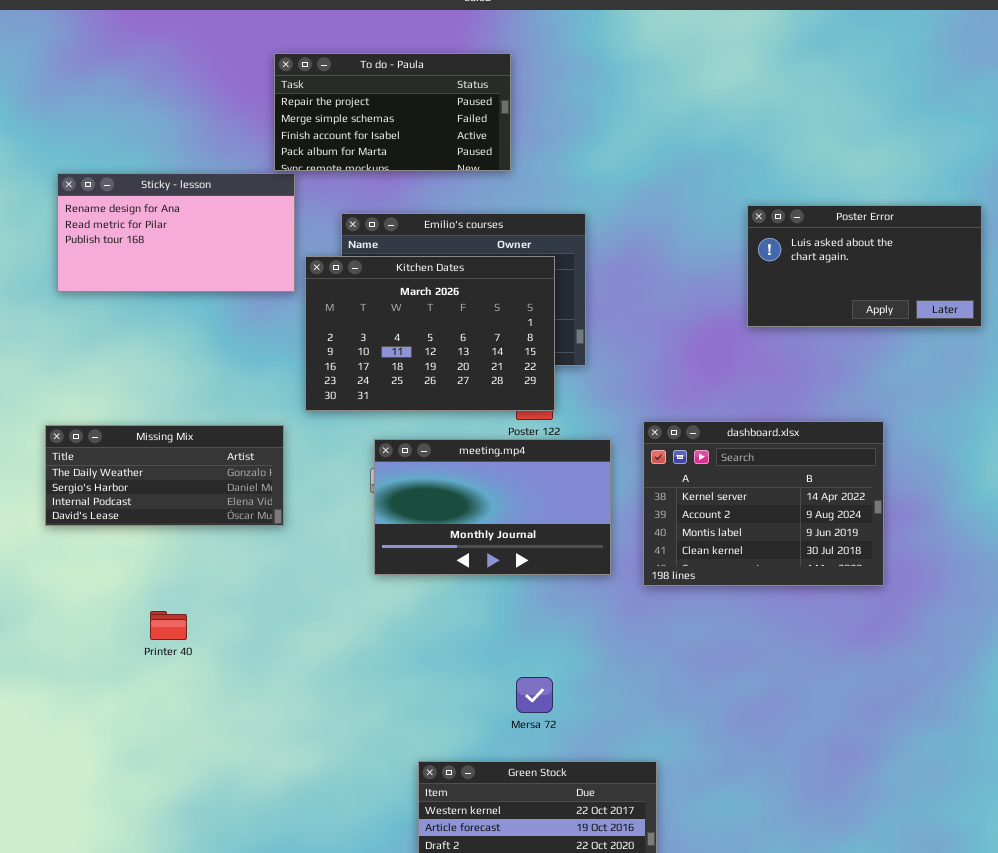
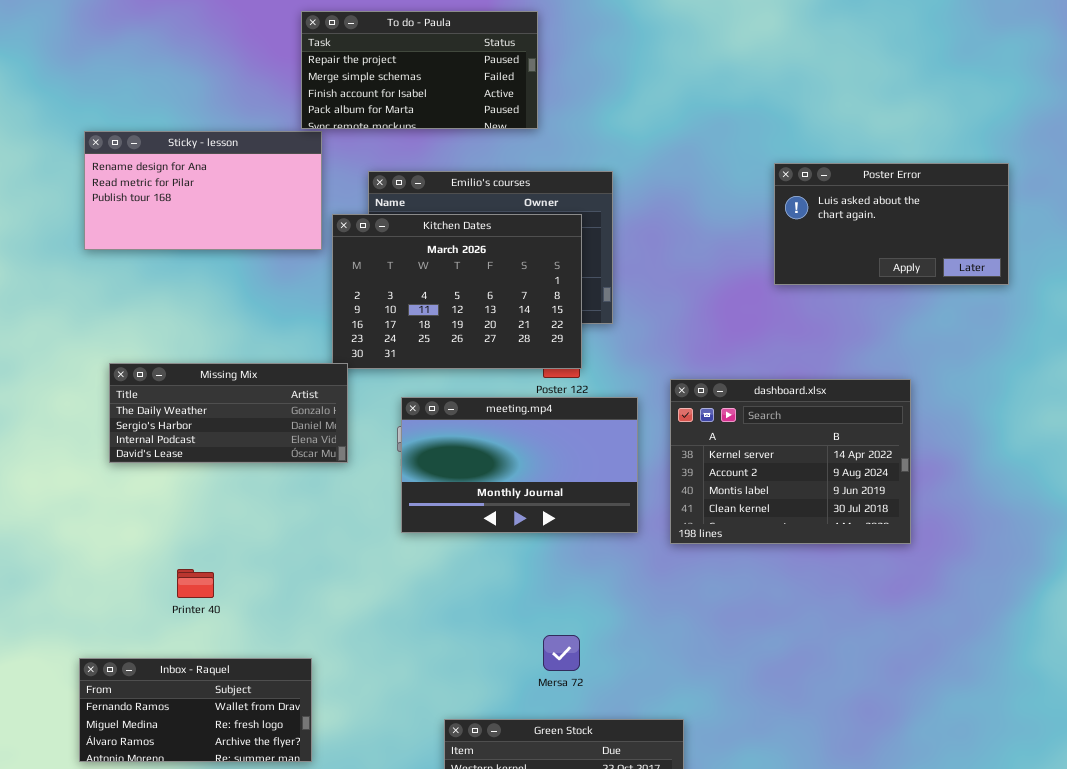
Missing Mix: [45,425,284,526] -> [109,363,348,463], moved
Inbox - Raquel: none -> [79,658,312,762], opened

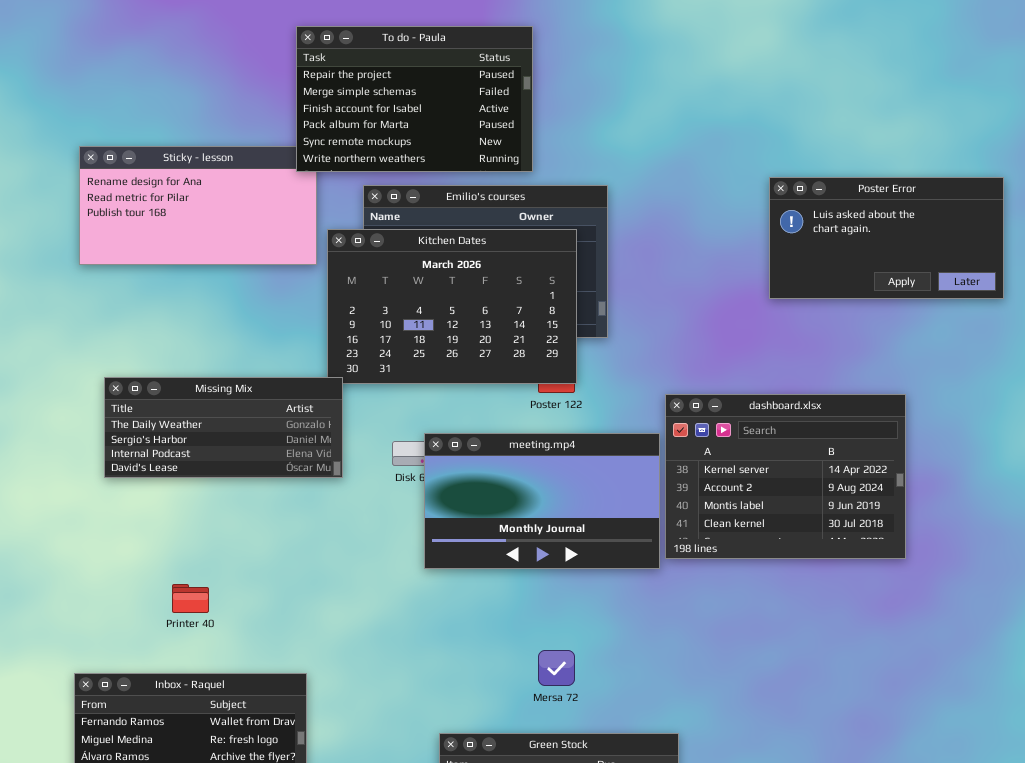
To do - Paula: [301,11,538,129] -> [296,26,533,172], resized
meeting.mp4: [401,397,638,533] -> [424,433,660,569], moved

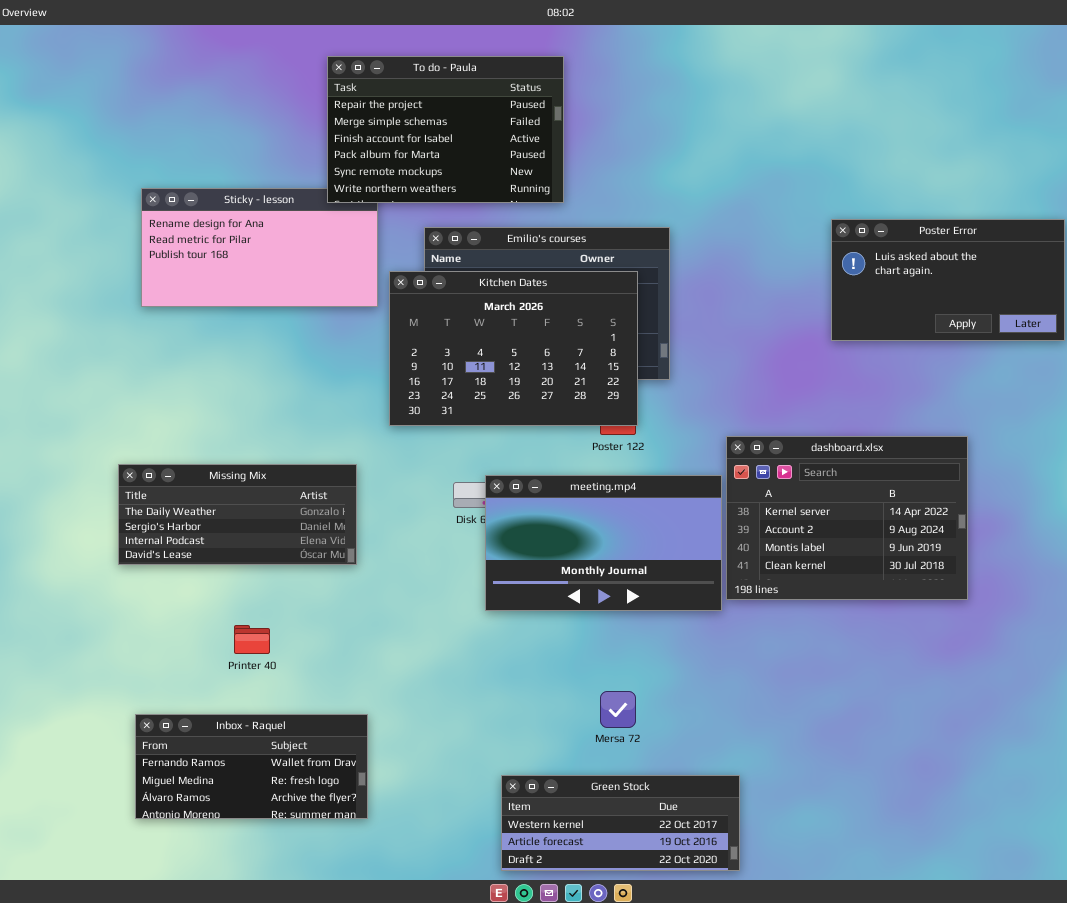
To do - Paula: [296,26,533,172] -> [327,56,564,203], moved
Missing Mix: [104,377,343,478] -> [118,464,357,565], moved

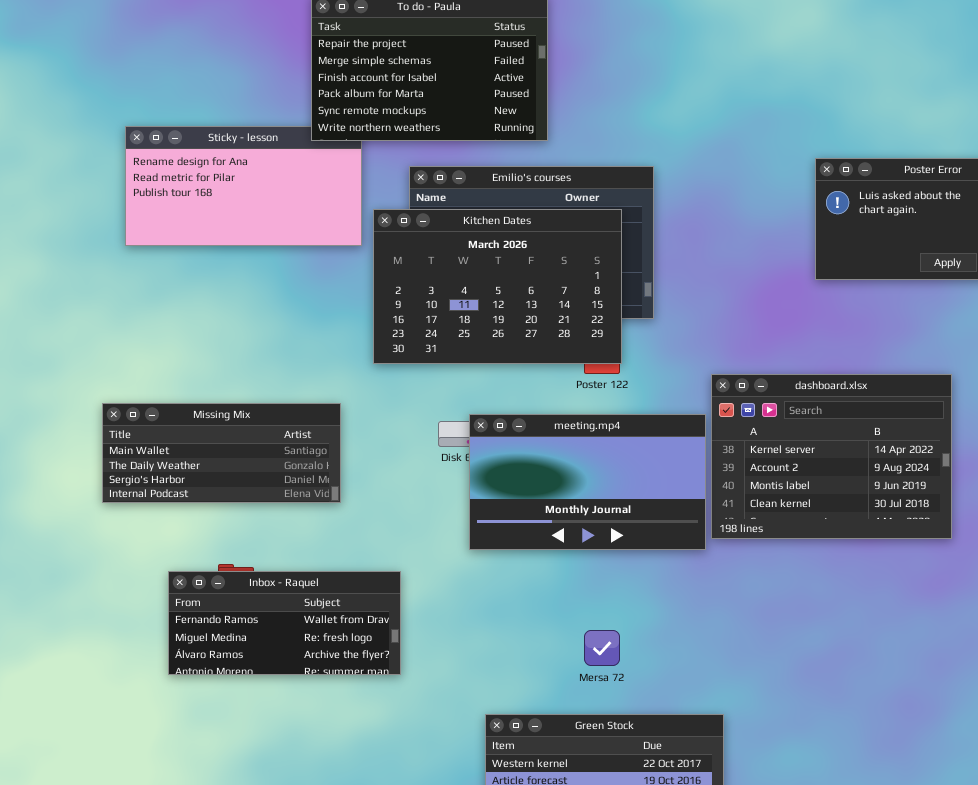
Missing Mix: [118,464,357,565] -> [102,403,341,503], scrolled up 1 row
Inbox - Raquel: [135,714,368,819] -> [168,571,401,675], moved

